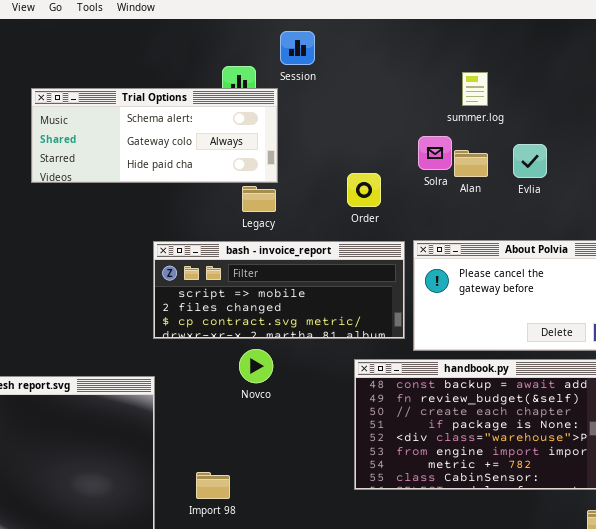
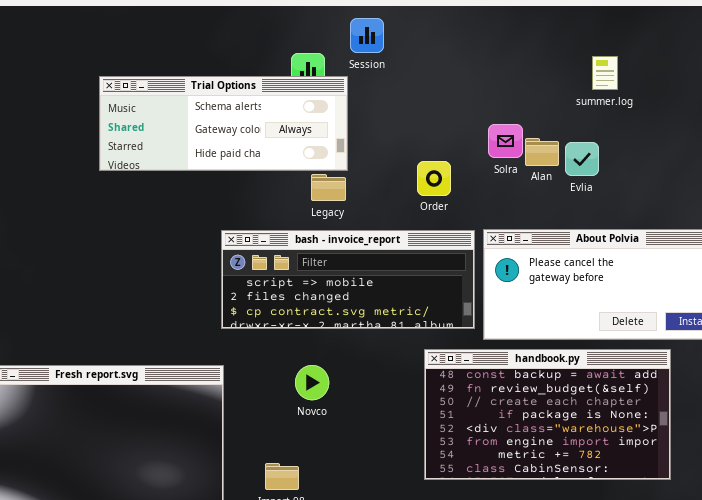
summer.log: [462,72,488,106] -> [592,56,618,90], moved
Evlia: [513,144,547,178] -> [565,142,599,176], moved
Novco: [239,349,273,383] -> [295,365,329,400], moved

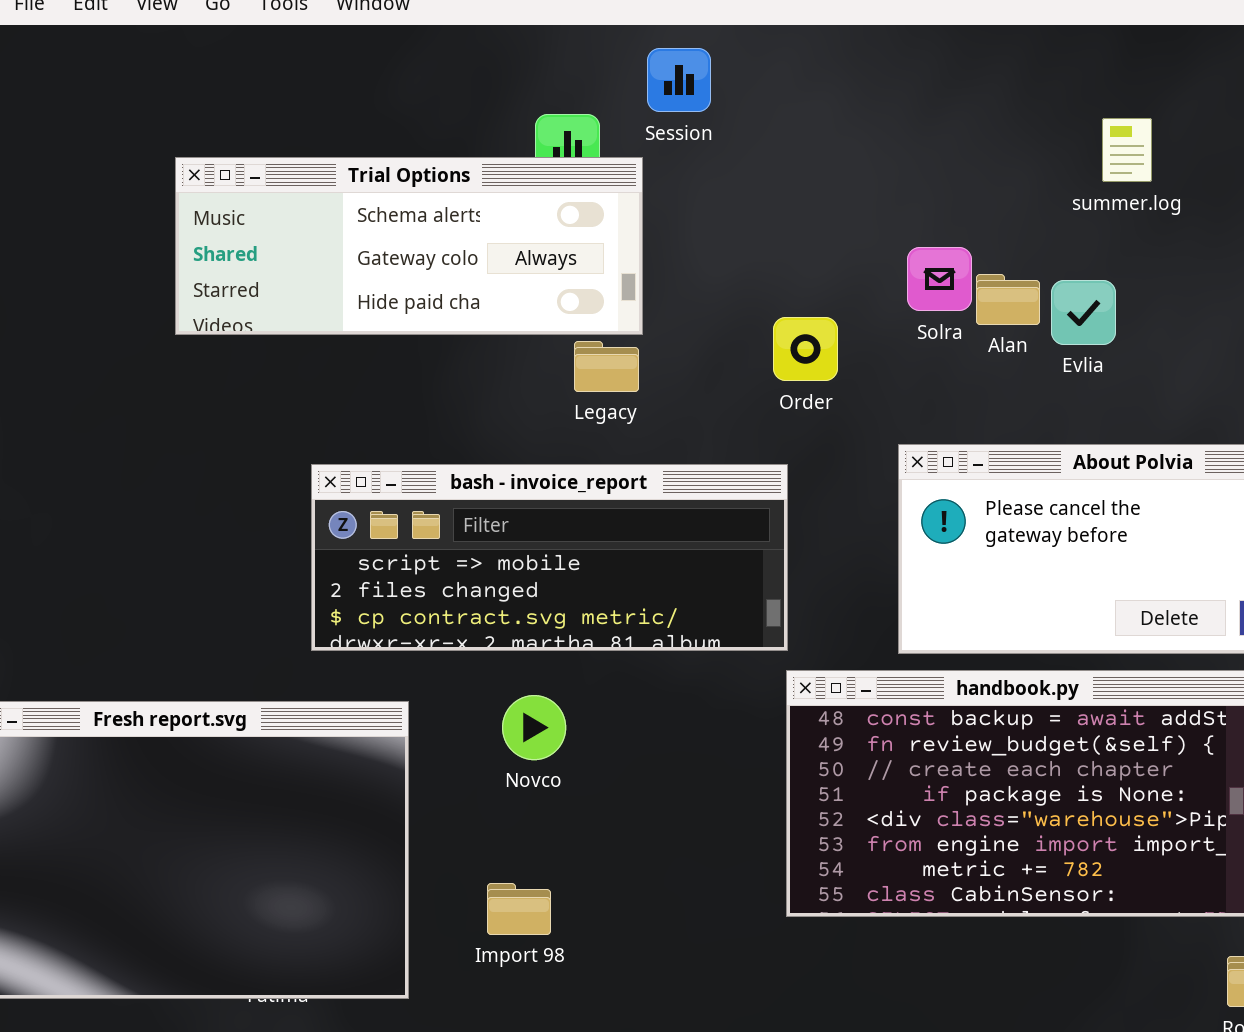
bash - invoice_report: [221,230,475,329] -> [311,464,788,651], moved
Novco: [295,365,329,400] -> [502,695,566,760], moved

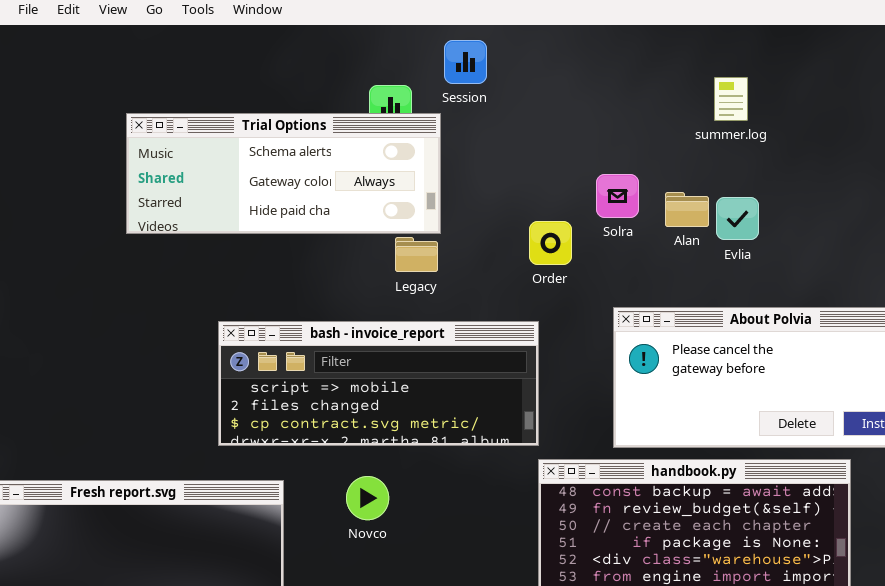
summer.log: [1102,118,1152,182] -> [714,77,748,121], moved
Solra: [907,247,972,311] -> [596,174,639,218], moved

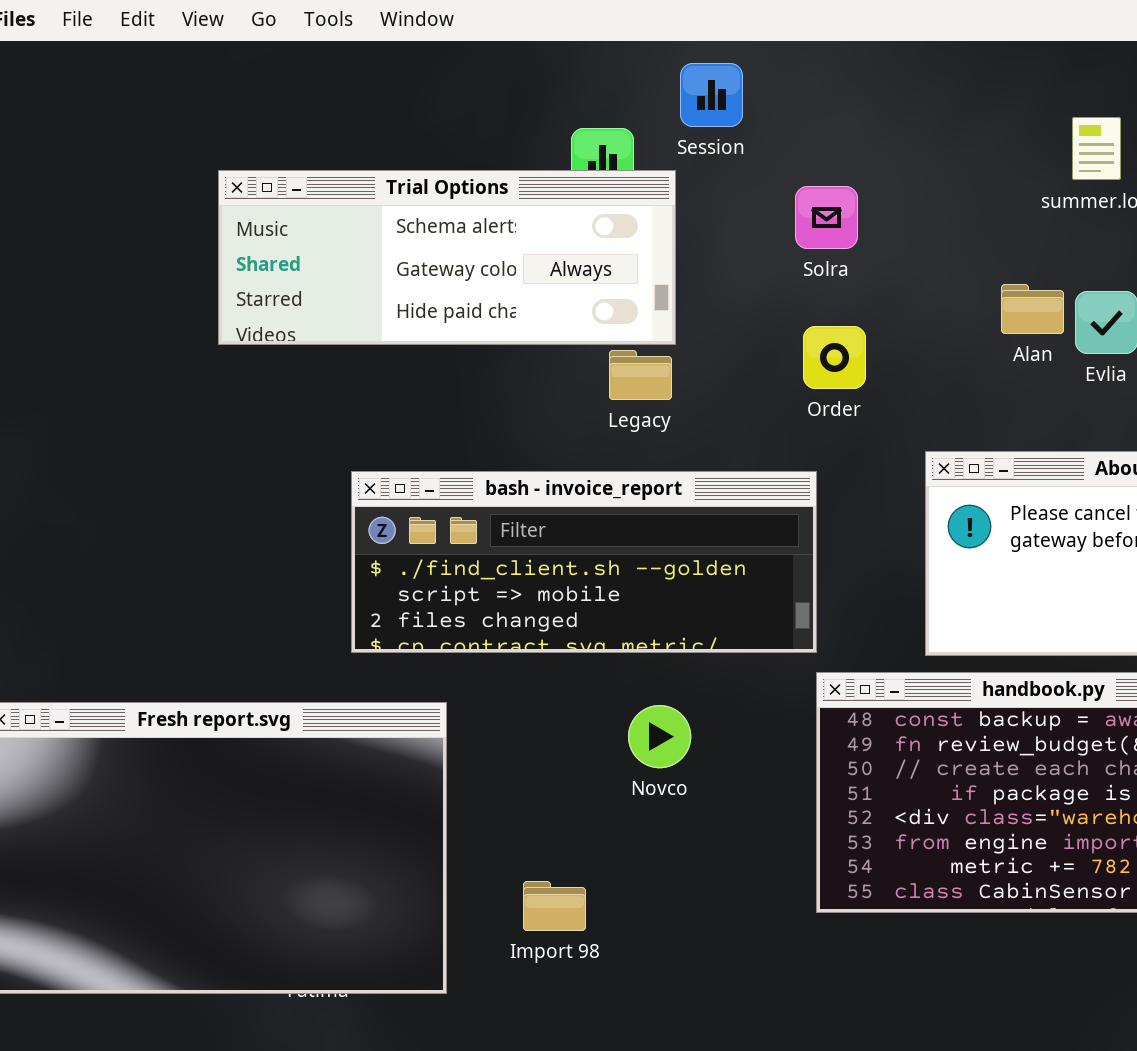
Solra: [596,174,639,218] -> [795,186,858,249], moved
bash - invoice_report: [218,321,539,446] -> [351,471,817,653], scrolled up 1 row
Novco: [346,476,389,520] -> [628,705,691,768], moved

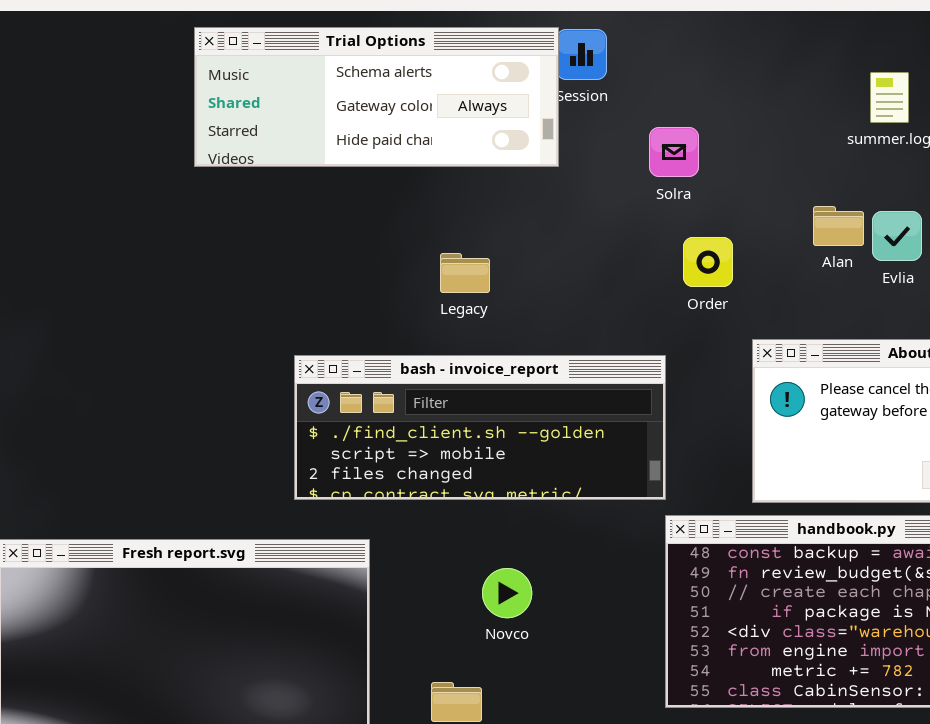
Trial Options: [218,170,676,345] -> [194,27,559,167], moved
Order: [803,326,866,389] -> [683,237,733,287], moved
Legacy: [609,350,672,400] -> [440,253,490,293], moved
Novco: [628,705,691,768] -> [482,568,532,618], moved

